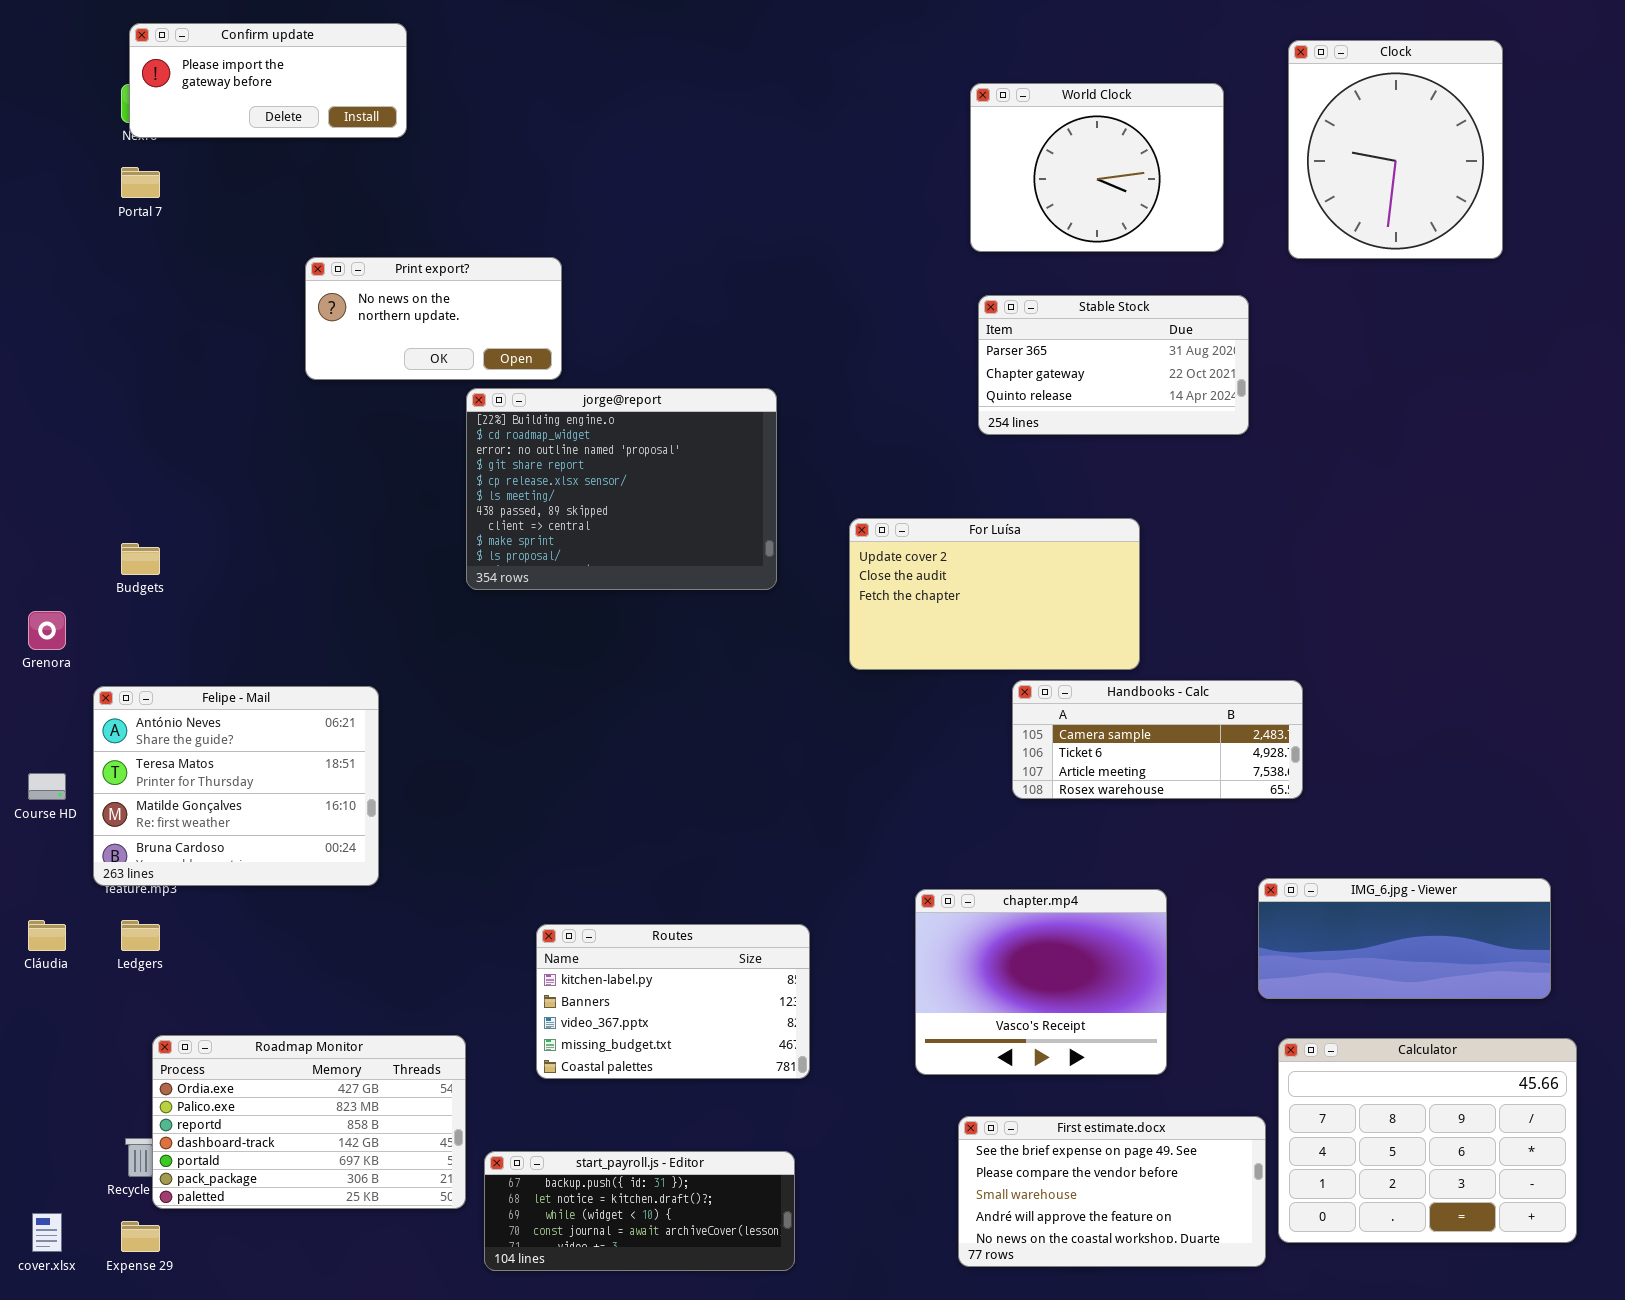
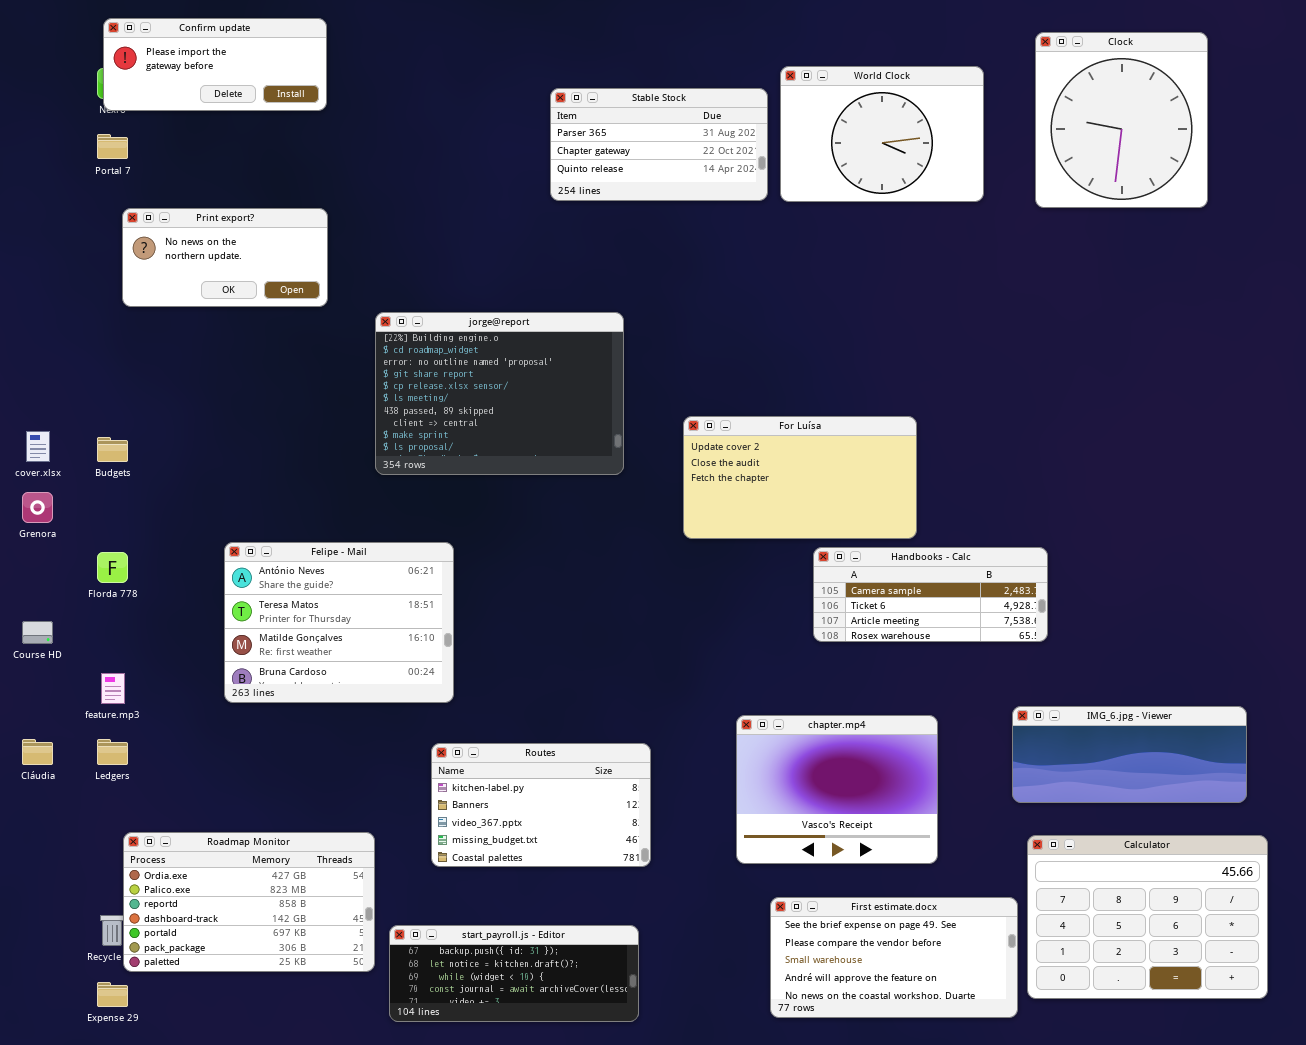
Print export?: [305,257,562,380] -> [122,208,328,307], moved
Stable Stock: [978,295,1249,435] -> [550,88,768,201], moved
Felipe - Mail: [93,686,379,886] -> [224,542,454,703], moved
cover.xlsx: [32,1213,62,1252] -> [26,431,50,462], moved

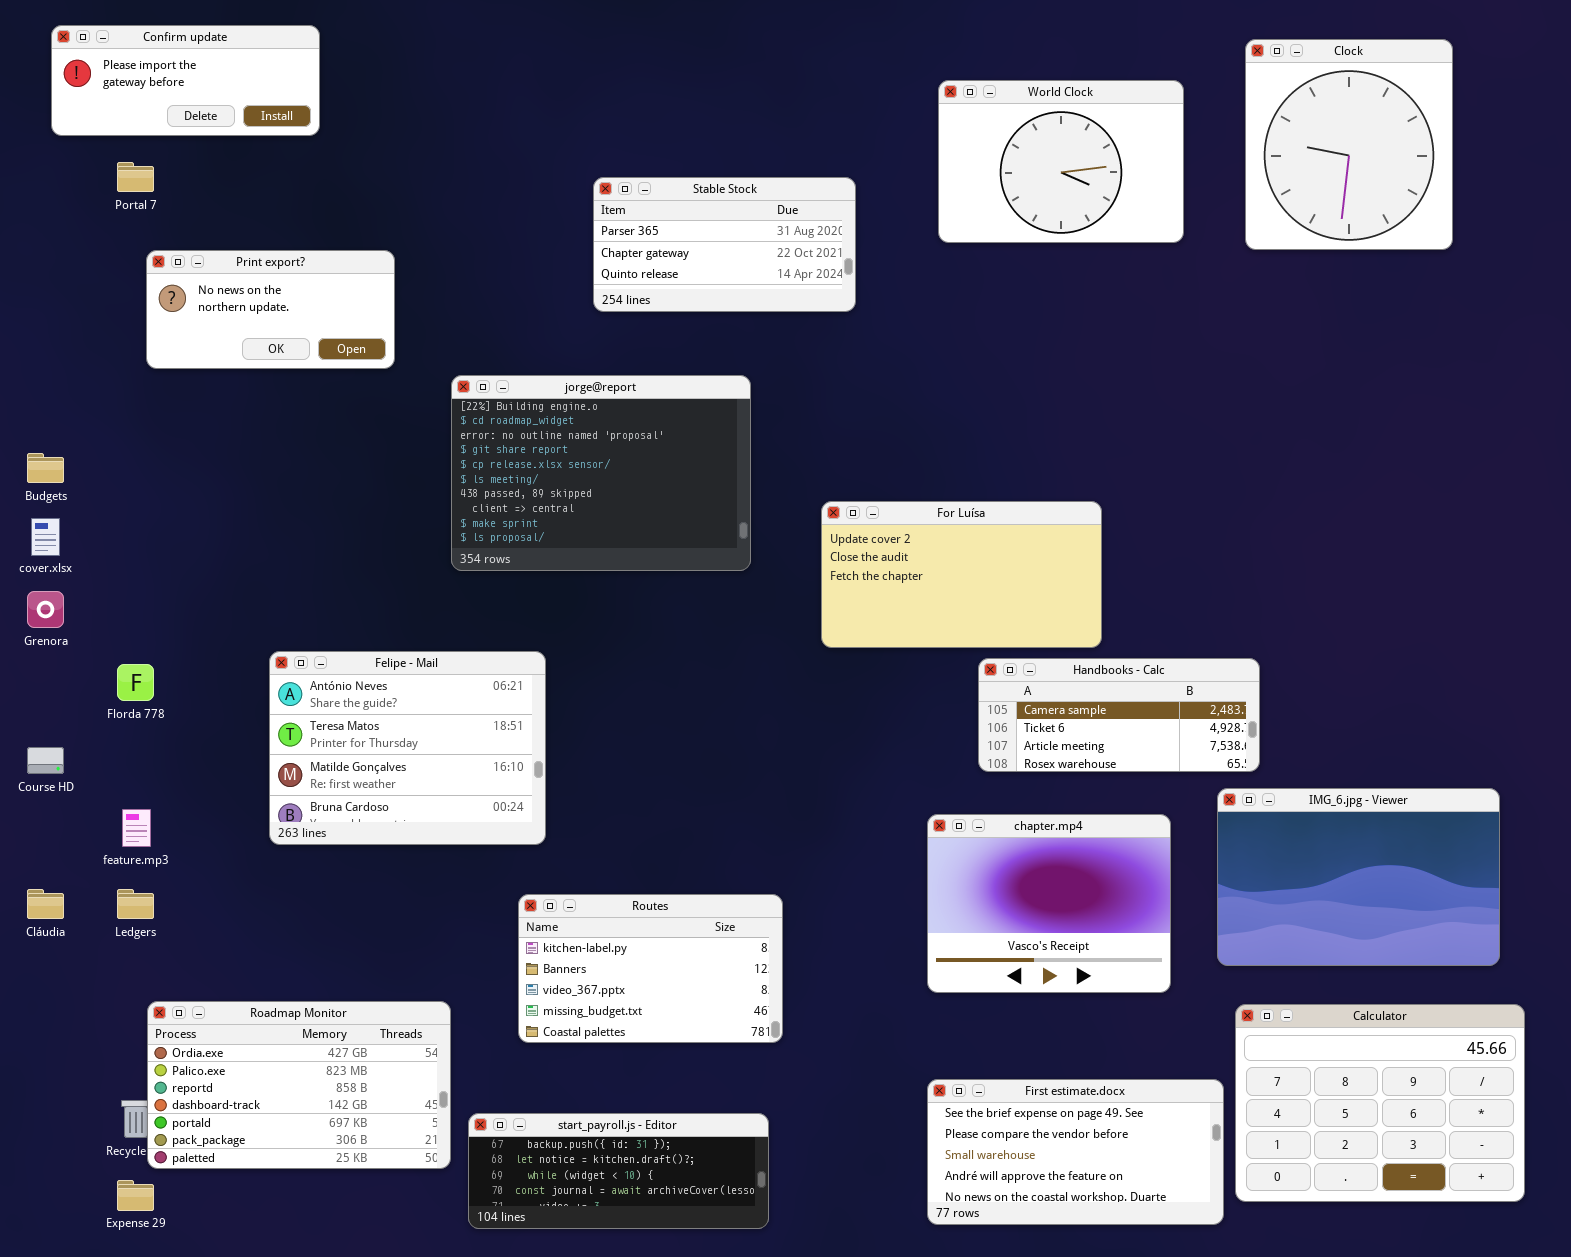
Confirm update: [103,18,327,111] -> [51,25,320,136], moved
Stable Stock: [550,88,768,201] -> [593,177,856,312], moved
Budgets: [97,437,128,462] -> [27,453,64,483], moved
IMG_6.jpg - Viewer: [1012,706,1247,803] -> [1217,788,1500,966], resized
chapter.mp4: [736,715,938,864] -> [927,814,1171,993], moved

